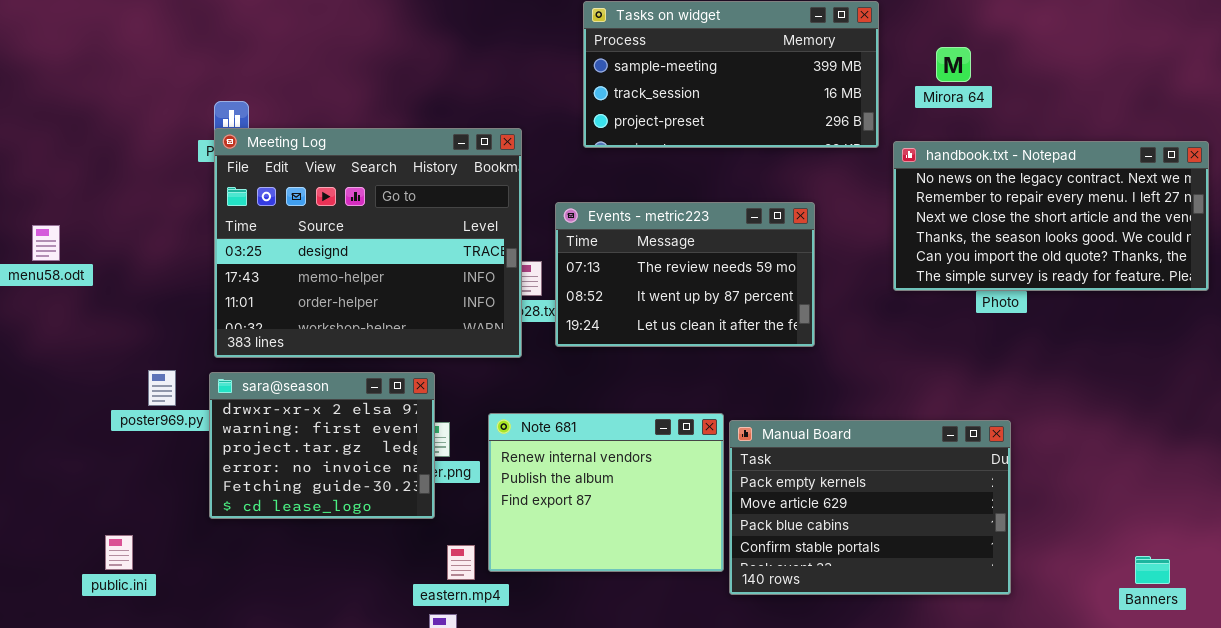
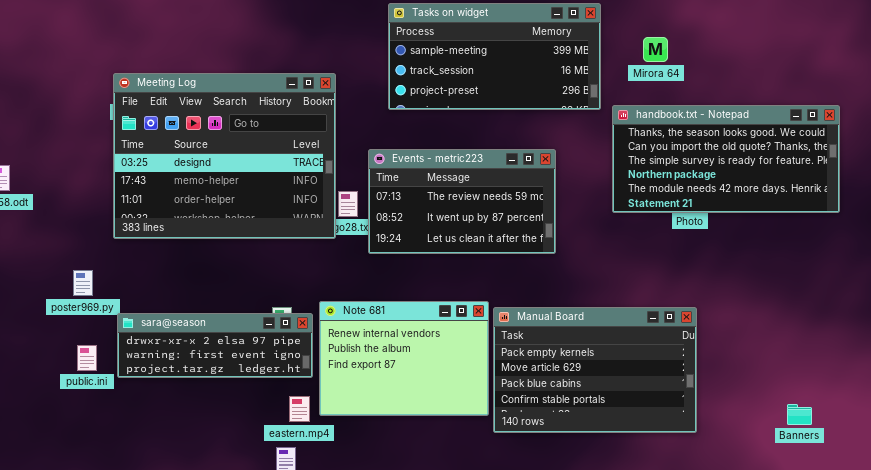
Meeting Log: [214,128,522,358] -> [113,73,336,239], moved
handbook.txt - Notepad: [893,141,1209,291] -> [612,105,840,213], scrolled down 3 rows
sara@season: [209,372,435,519] -> [117,313,313,378], resized
public.ini: [105,535,133,570] -> [77,345,97,371], moved

